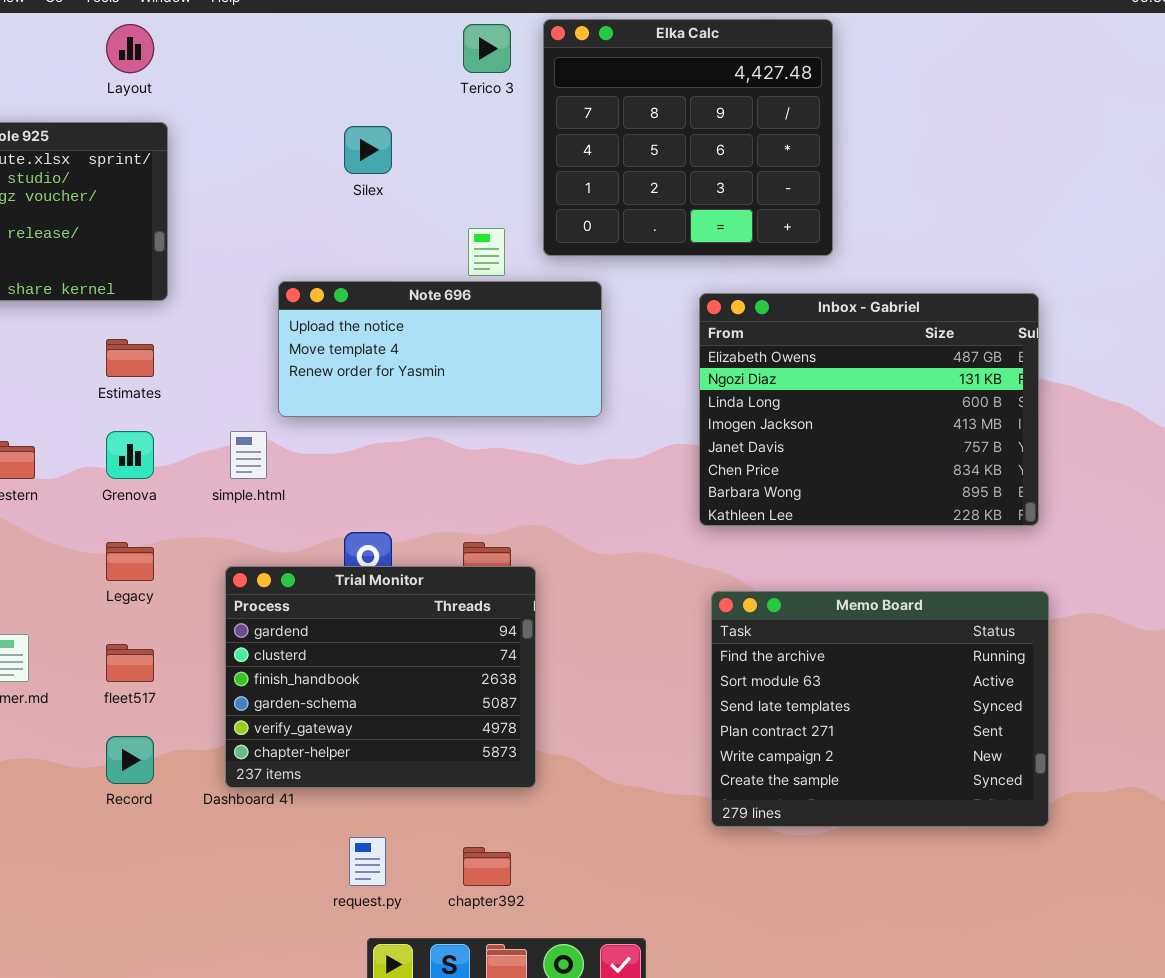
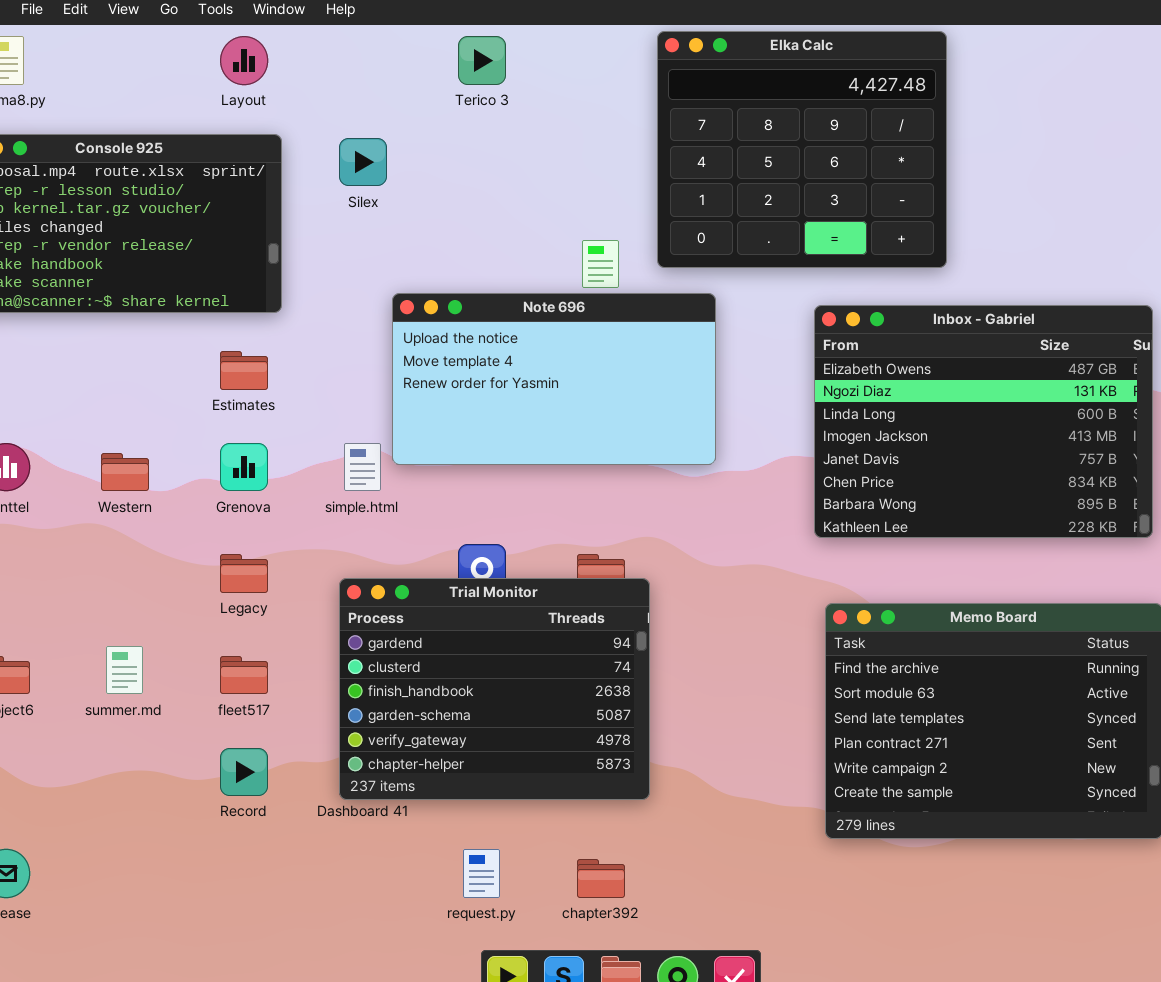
Terico 3: [463,24,511,73] -> [458,36,506,85], moved
Silex: [344,126,392,174] -> [339,138,387,186], moved
Note 696: [278,281,602,417] -> [392,293,716,465], resized

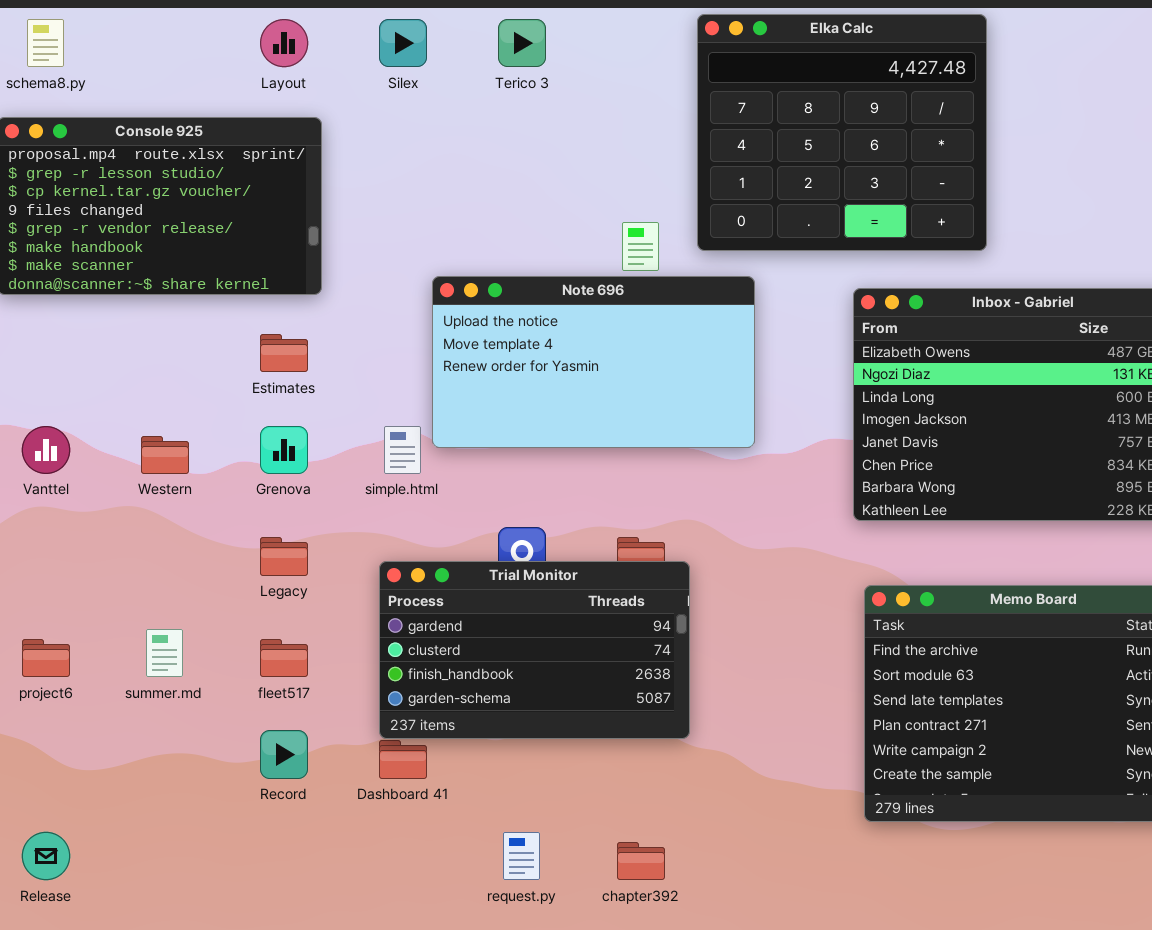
Silex: [339,138,387,186] -> [379,19,427,67], moved
Trial Monitor: [339,578,650,800] -> [379,561,690,739], resized

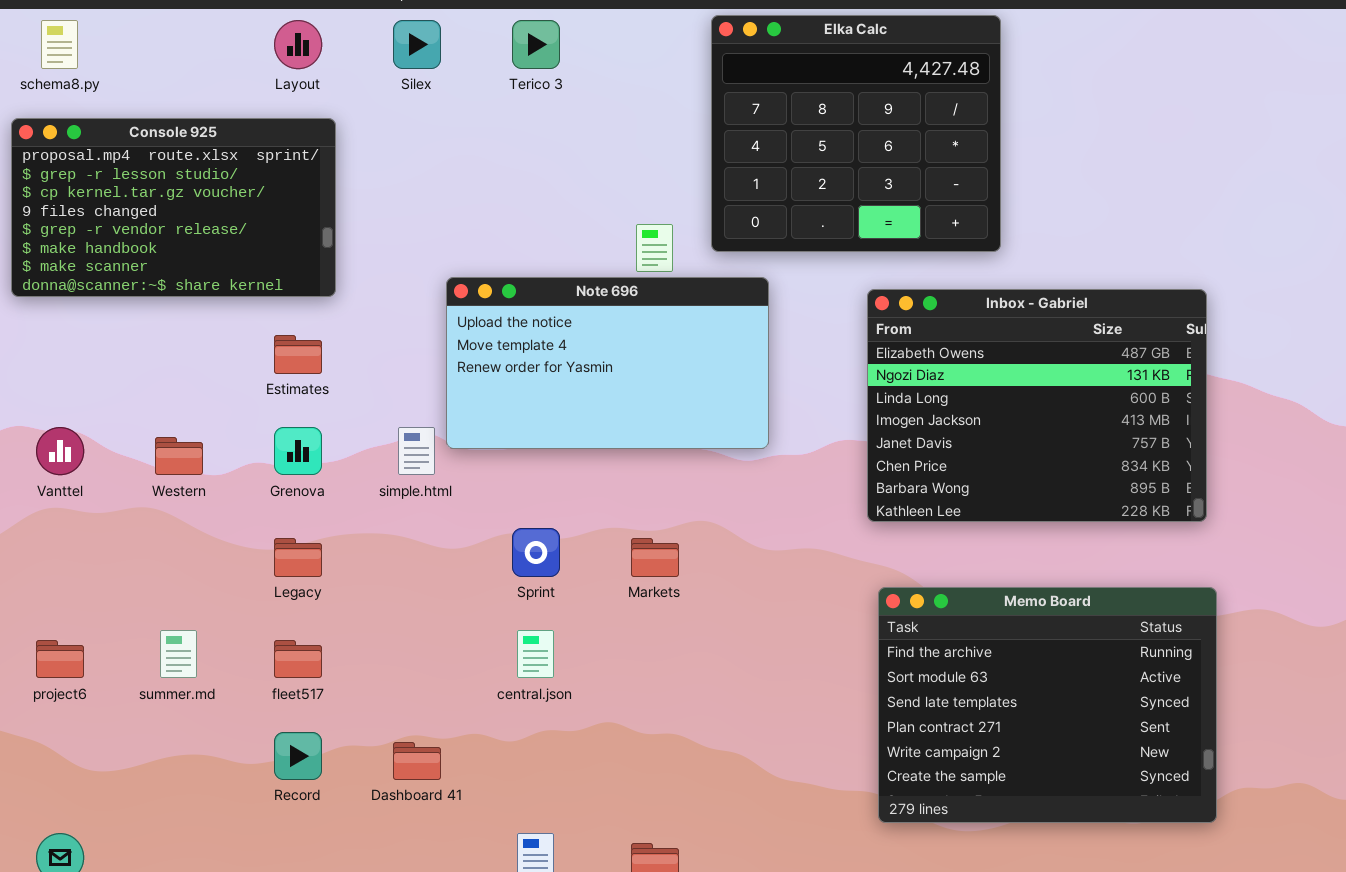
Trial Monitor: [379,561,690,739] -> none, closed

